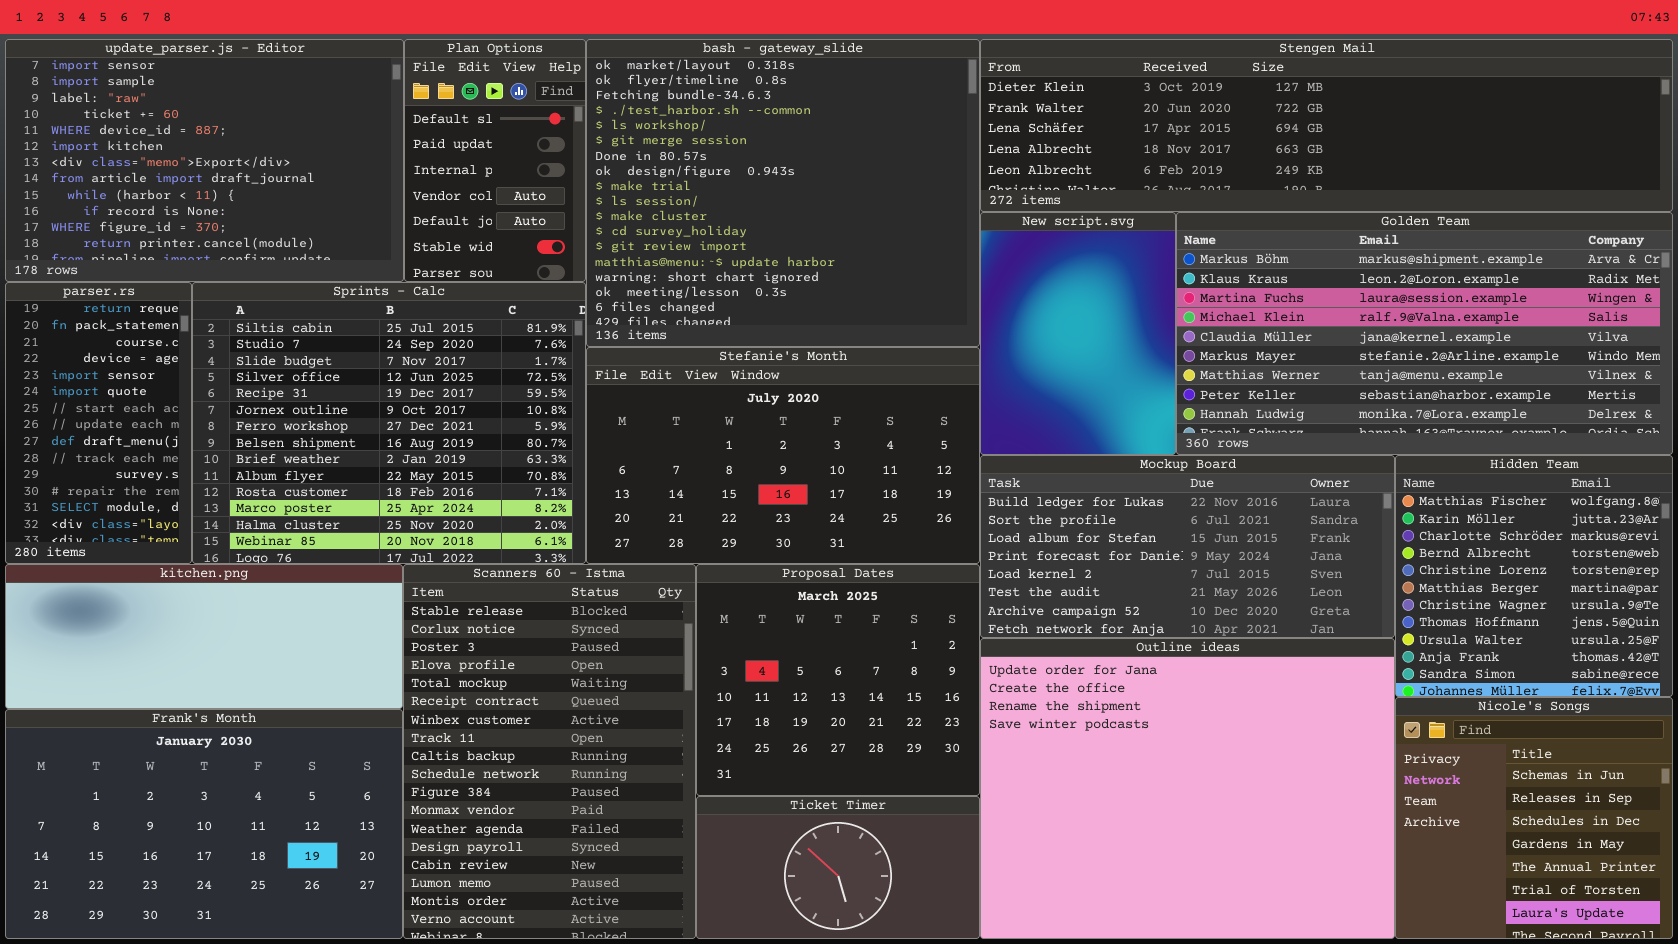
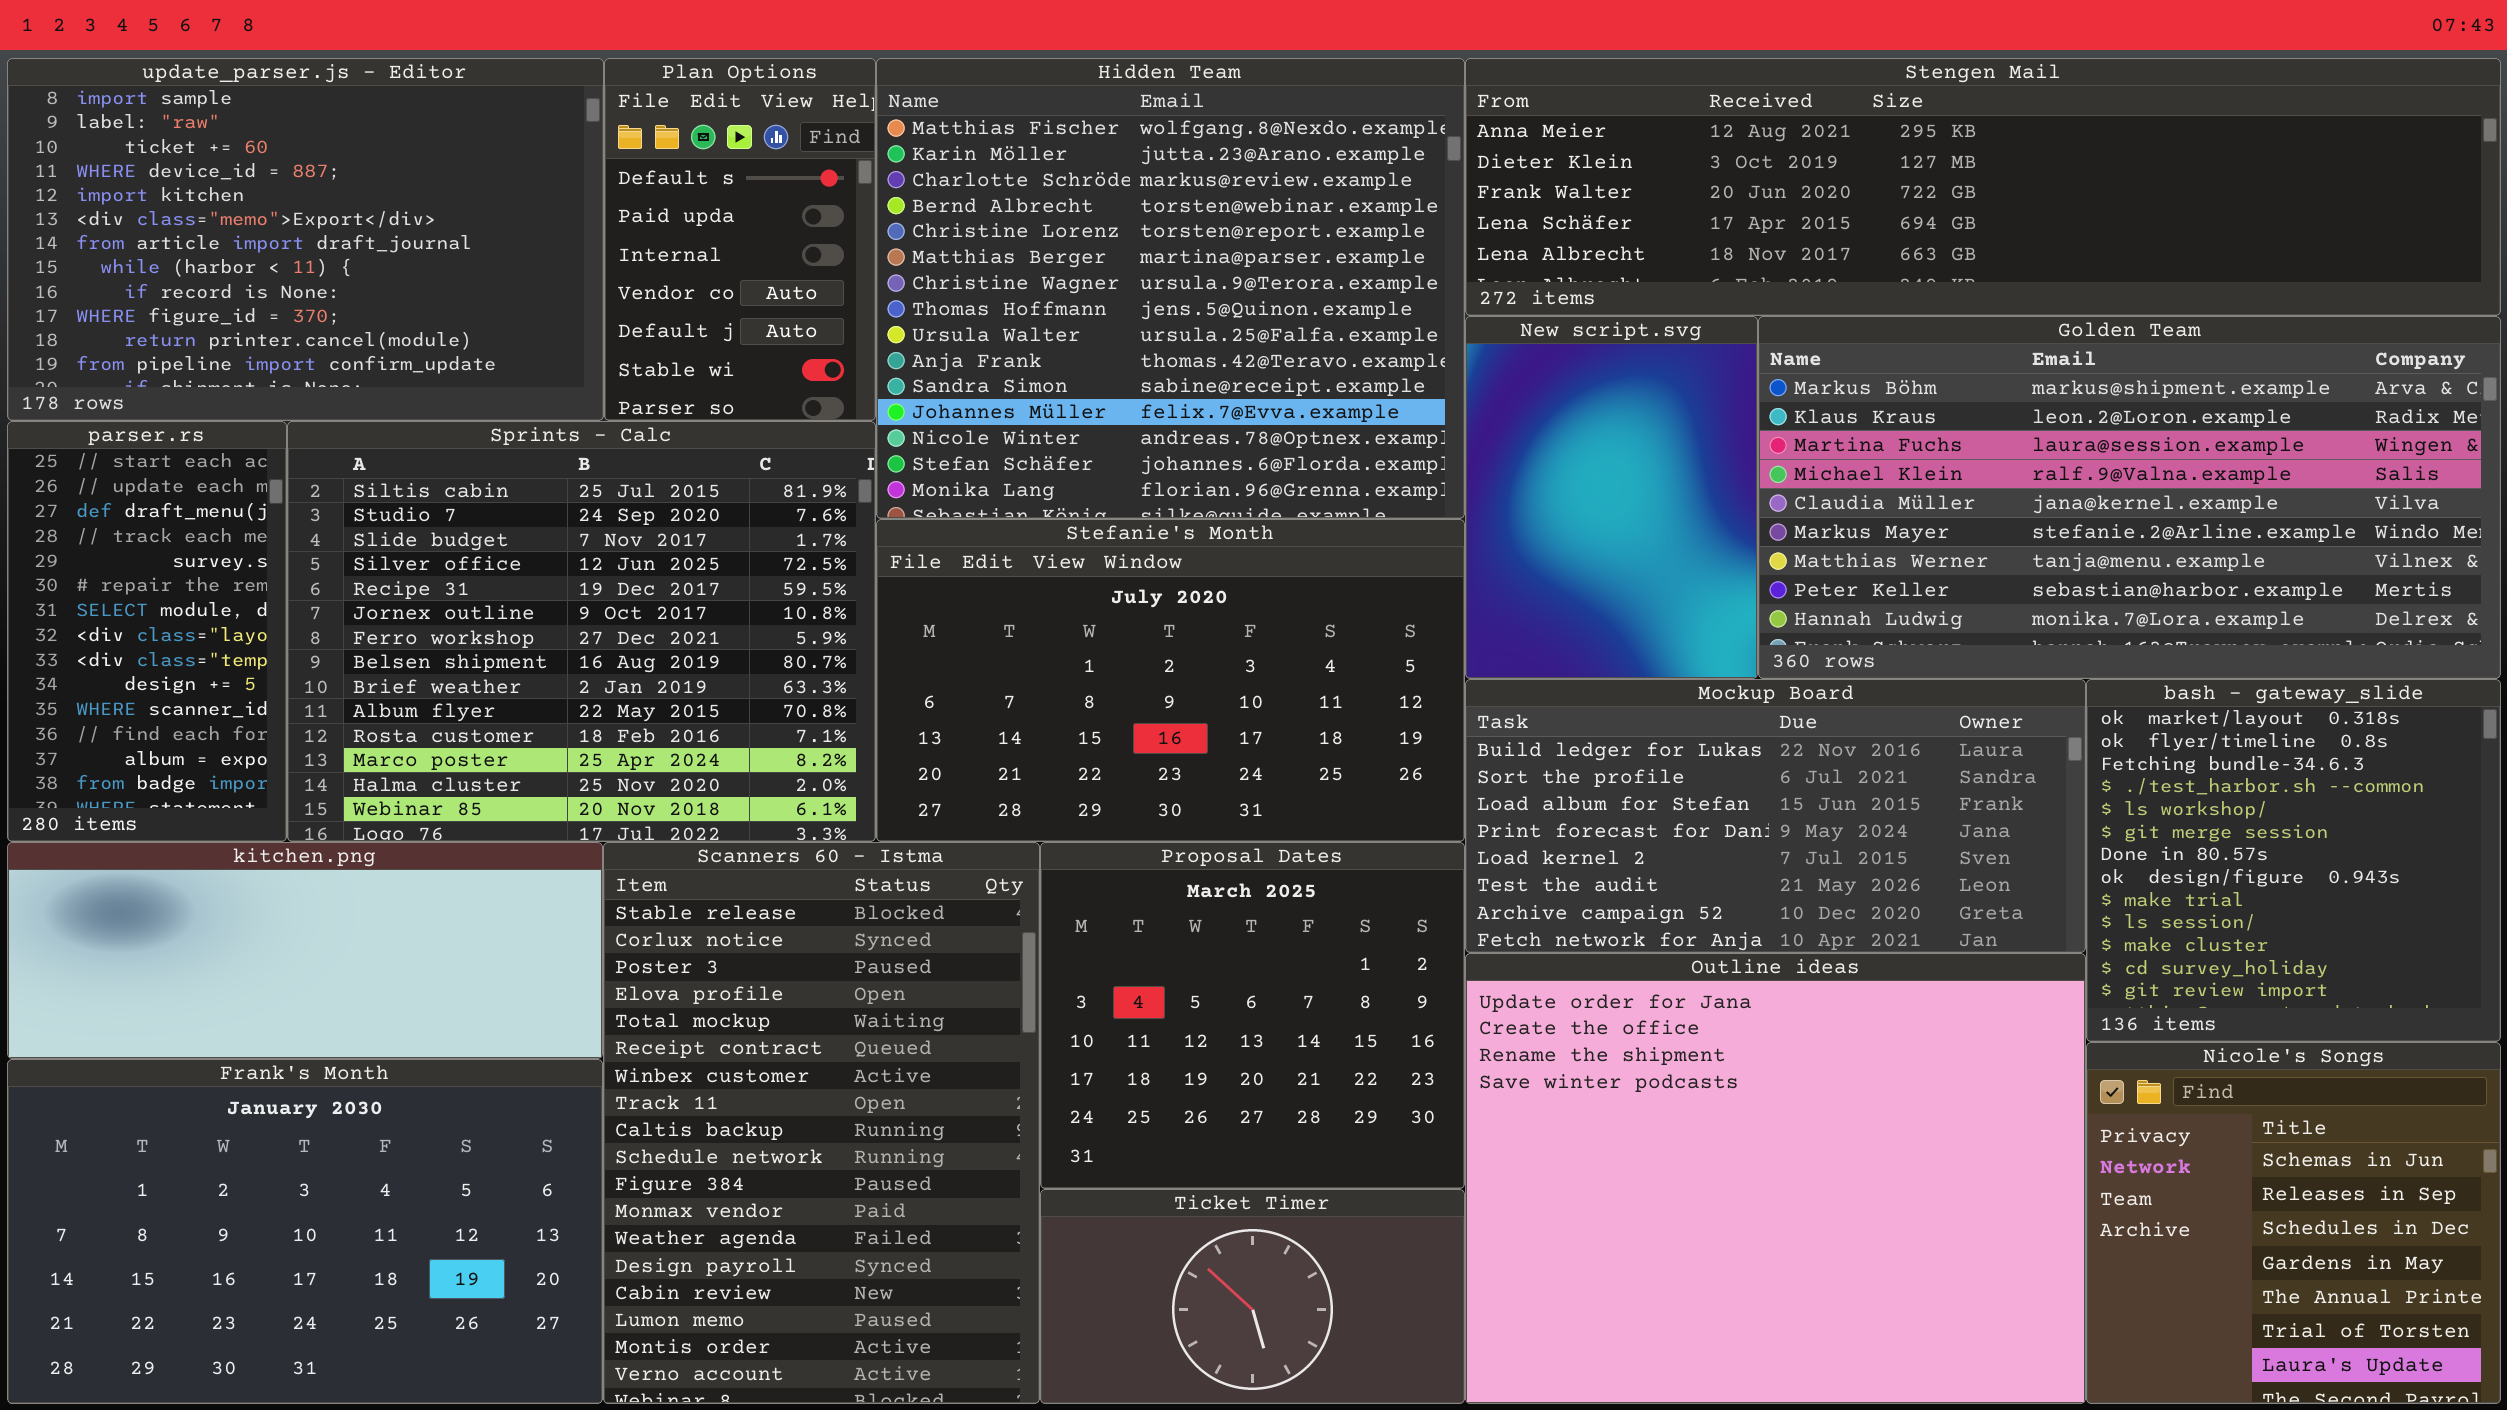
update_parser.js - Editor: [5,39,404,282] -> [7,58,604,421], scrolled down 1 row
bash - gateway_slide: [586,39,980,347] -> [2086,679,2501,1042], moved, resized
Stengen Mail: [980,39,1673,212] -> [1465,58,2501,316], scrolled up 1 row
parser.rs: [5,282,192,564] -> [7,421,287,842], scrolled down 6 rows
Hidden Team: [1395,455,1673,697] -> [876,58,1465,519], moved, resized

